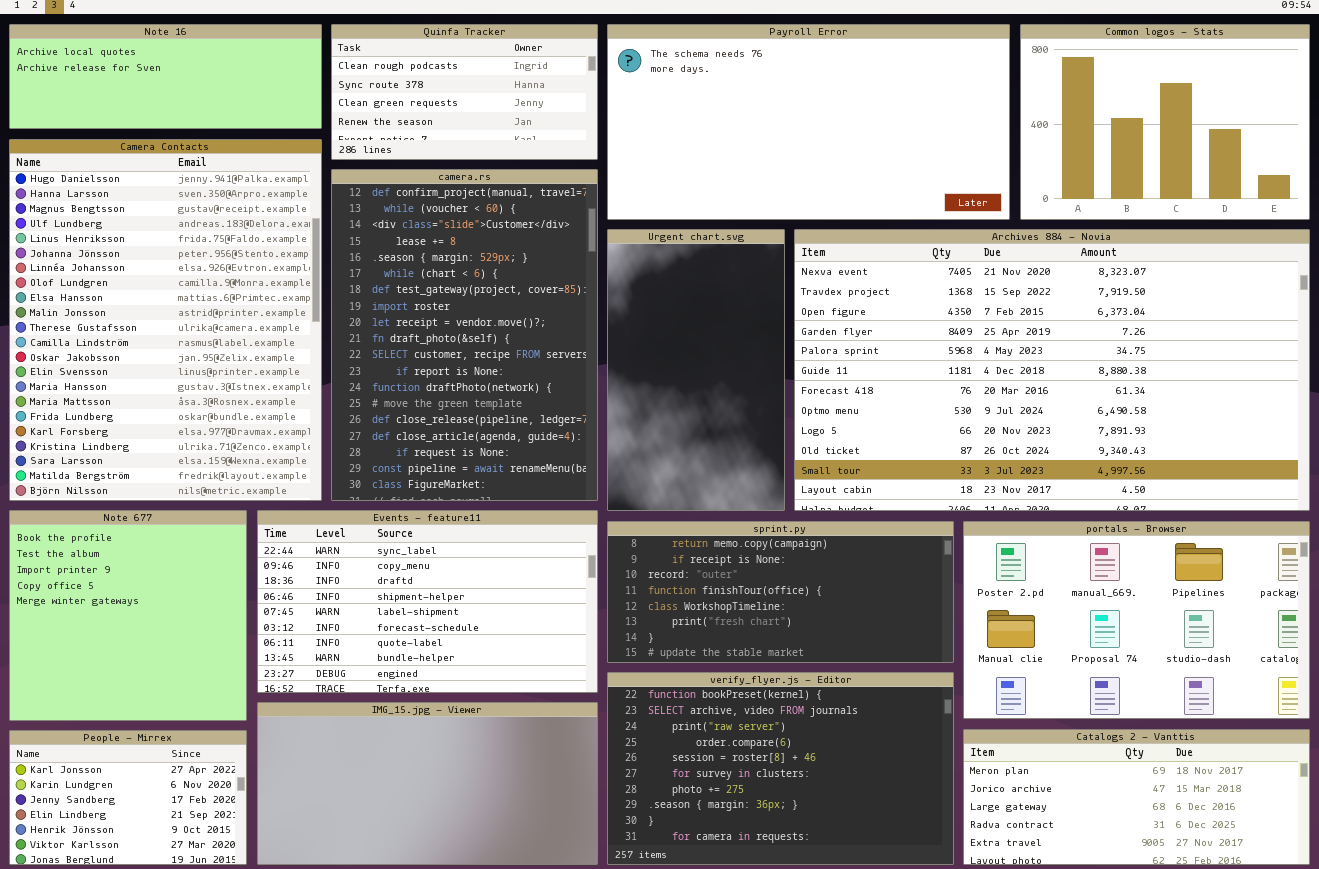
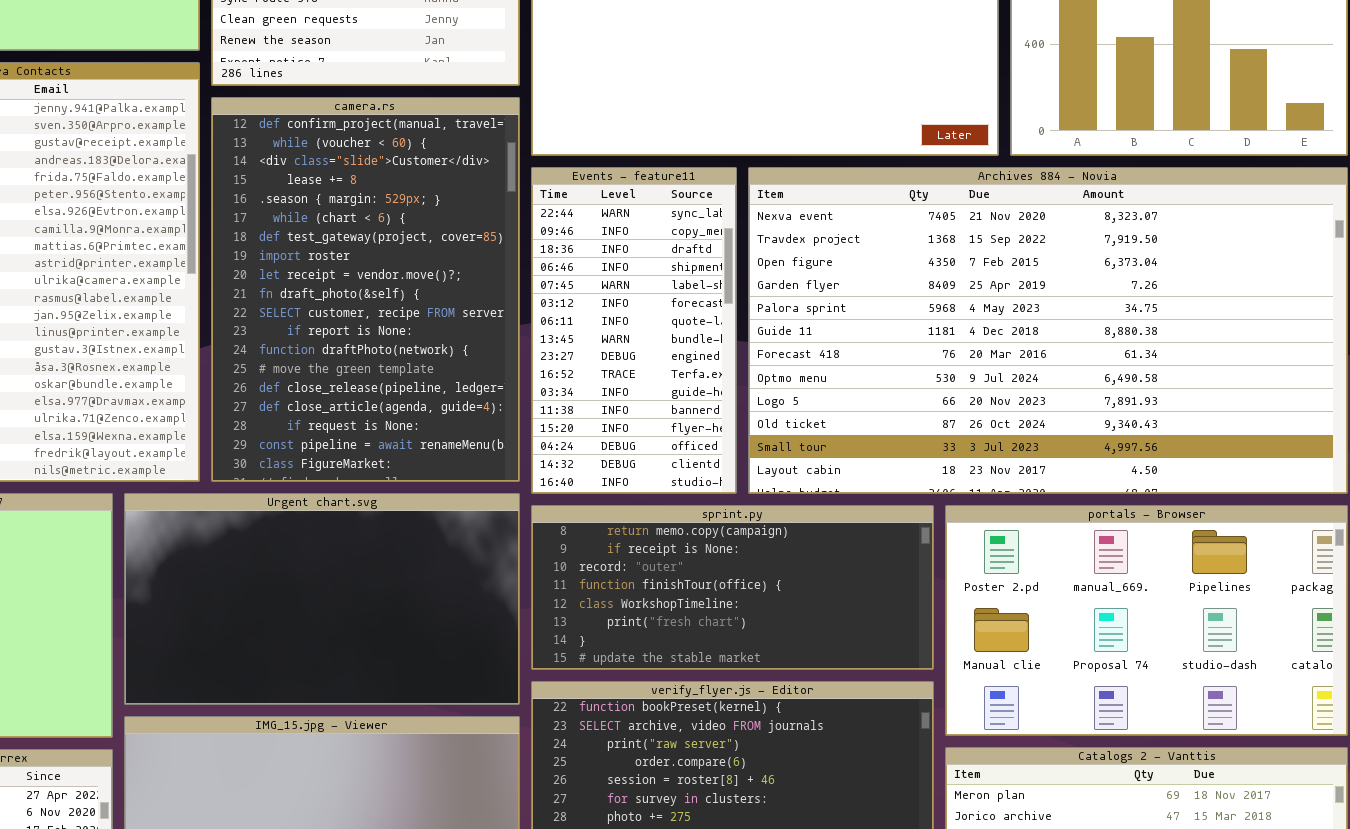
Urgent chart.svg: [607,229,785,511] -> [124,493,520,705], moved, resized
Events - feature11: [257,510,598,693] -> [531,167,737,494], moved, resized

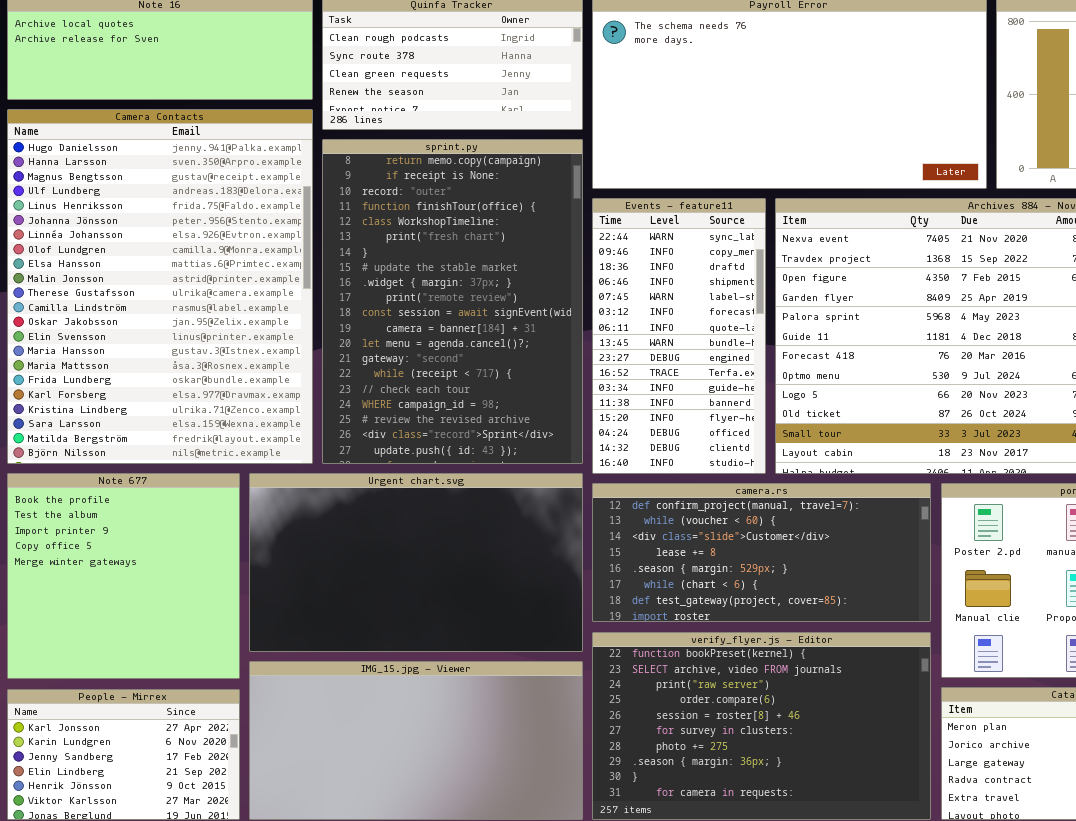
camera.rs: [211,97,520,482] -> [592,483,931,622], moved, resized
sprint.py: [531,505,934,670] -> [322,139,583,464], moved, resized

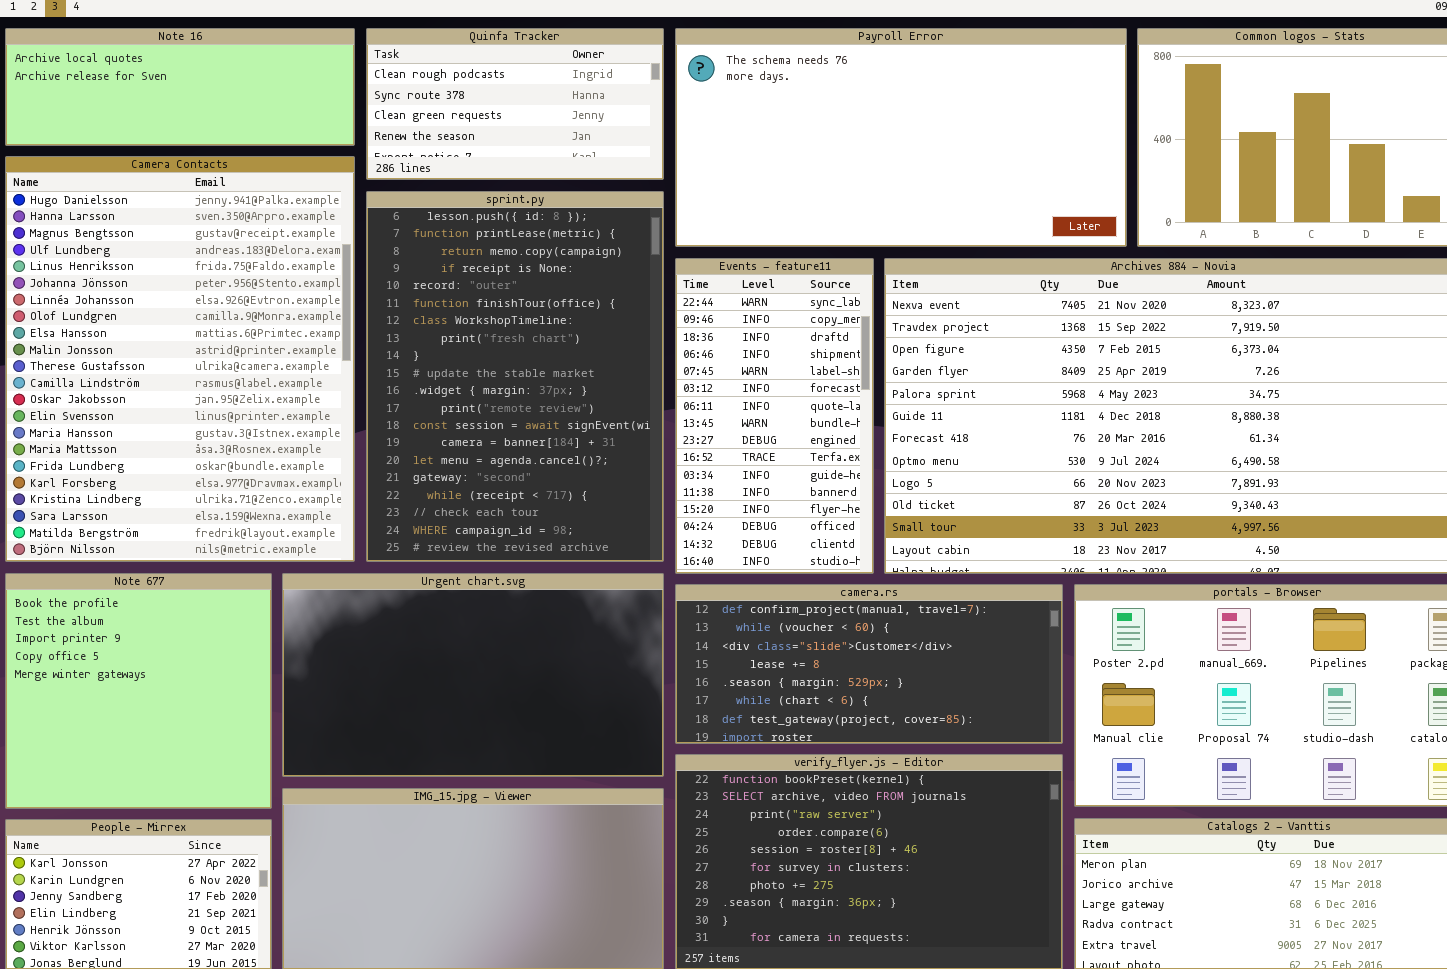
sprint.py: [322,139,583,464] -> [366,191,664,562], scrolled up 2 rows

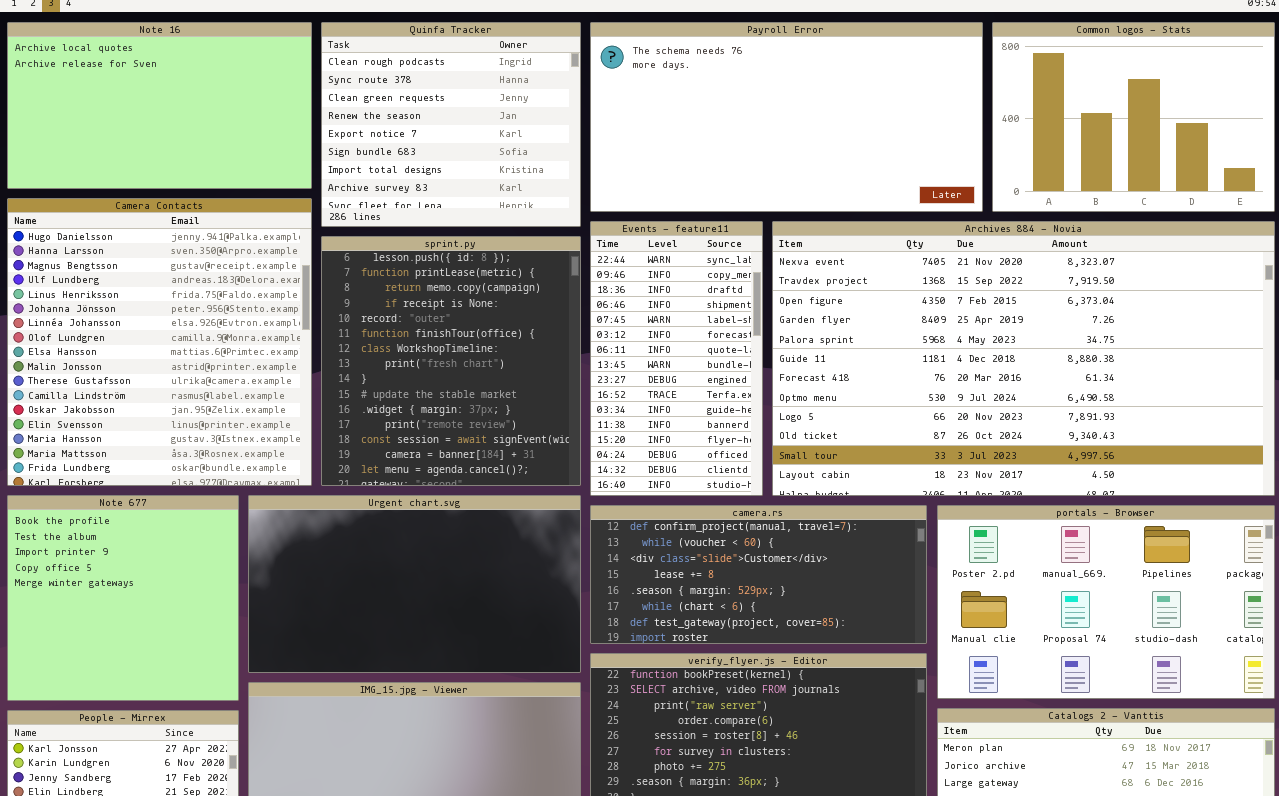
Note 16: [5,28,355,146] -> [7,22,312,189], resized
Quinfa Tracker: [366,28,664,180] -> [321,22,581,227], resized
Camera Contacts: [5,156,355,562] -> [7,198,312,486], resized
sprint.py: [366,191,664,562] -> [321,236,581,486], resized

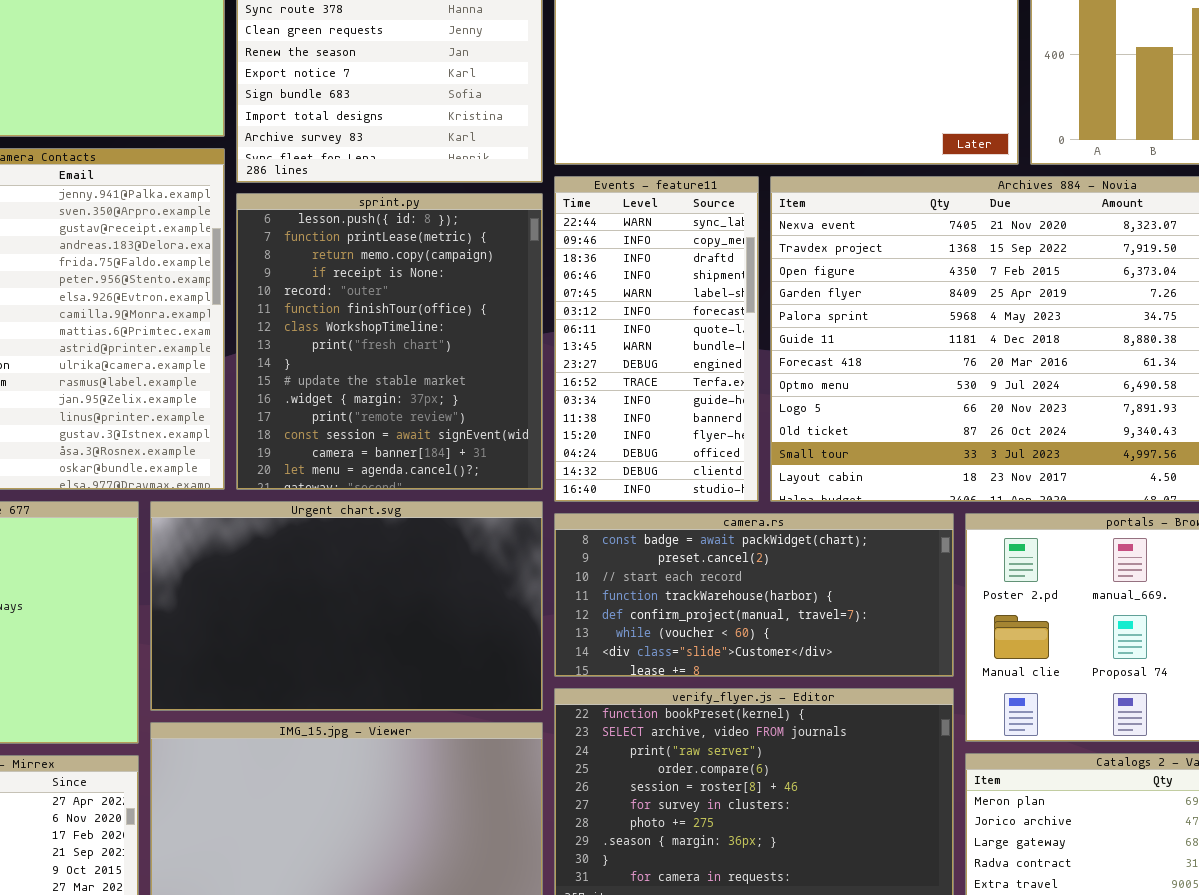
camera.rs: [590,505,927,644] -> [554,513,954,677], scrolled up 4 rows

